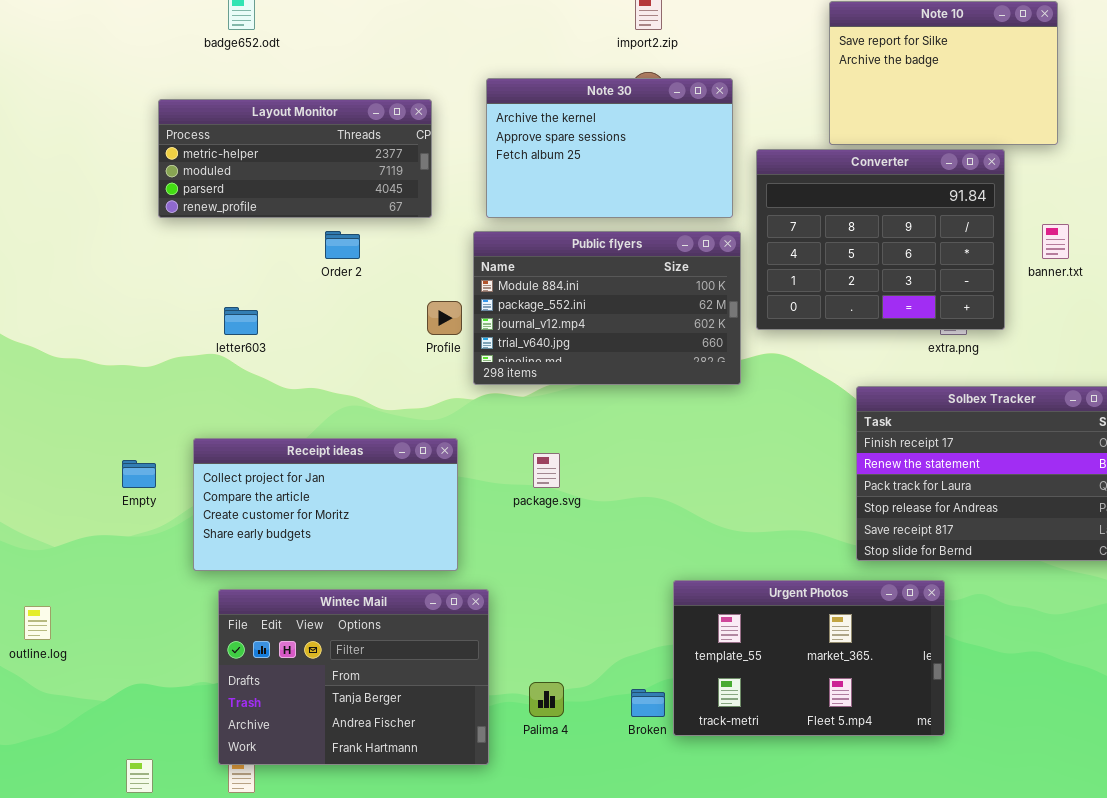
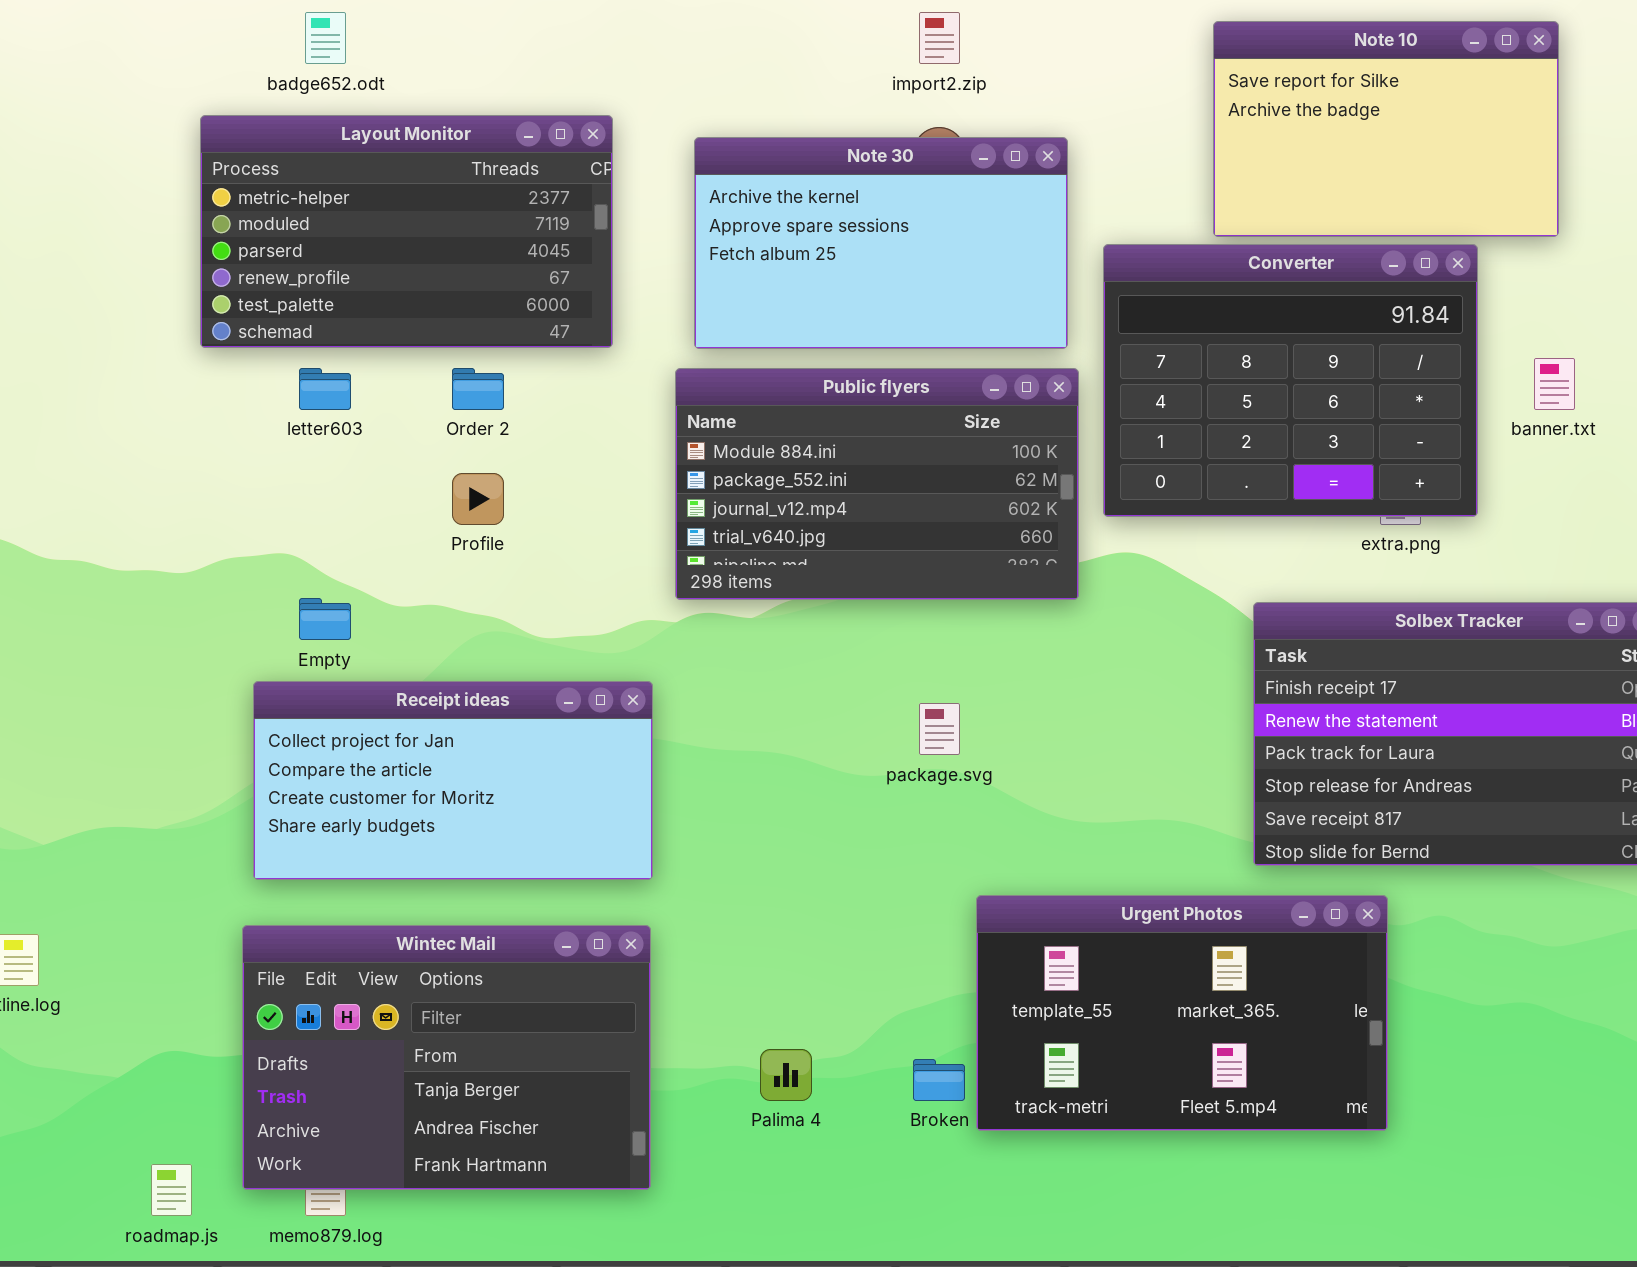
Layout Monitor: [158,99,432,218] -> [200,115,613,348], resized
Profile: [427,301,462,335] -> [452,473,504,525], moved
letter603: [224,307,258,335] -> [299,368,351,410], moved
package.svg: [533,453,560,488] -> [919,703,960,755], moved
Empty: [122,460,156,488] -> [299,598,351,640], moved
Wintec Mail: [218,589,489,765] -> [242,925,651,1190], moved

